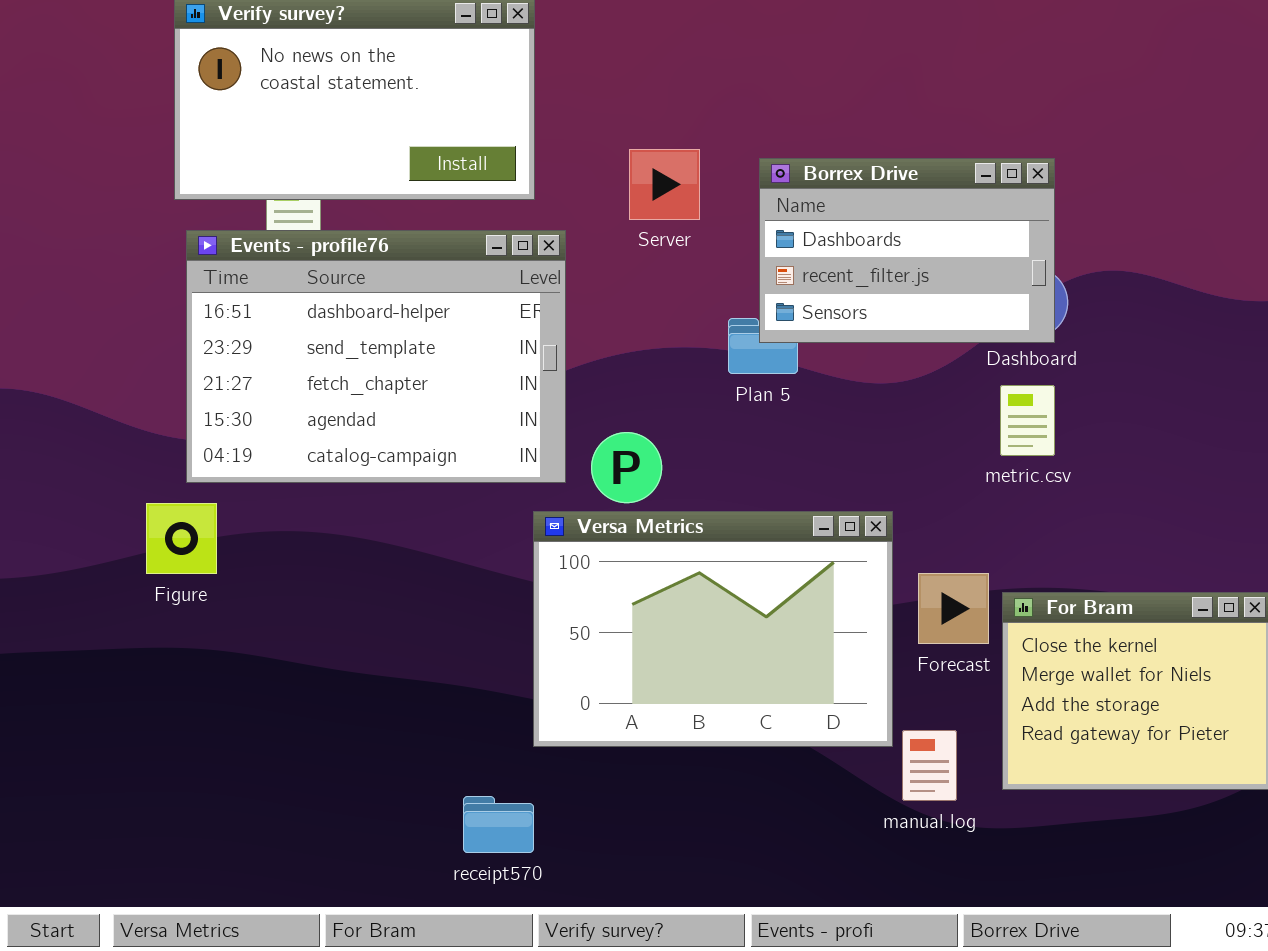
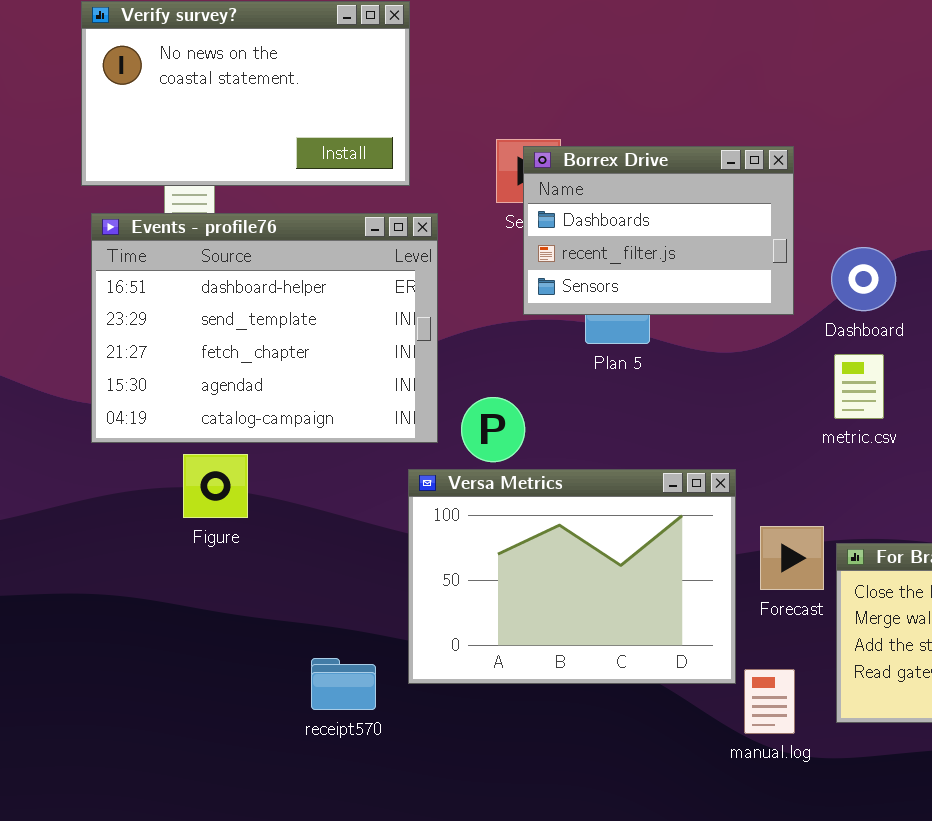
Borrex Drive: [759,158,1055,343] -> [523,146,794,315], moved
Figure: [146,503,217,574] -> [183,454,248,518], moved
receipt570: [463,796,534,853] -> [311,658,376,710], moved

